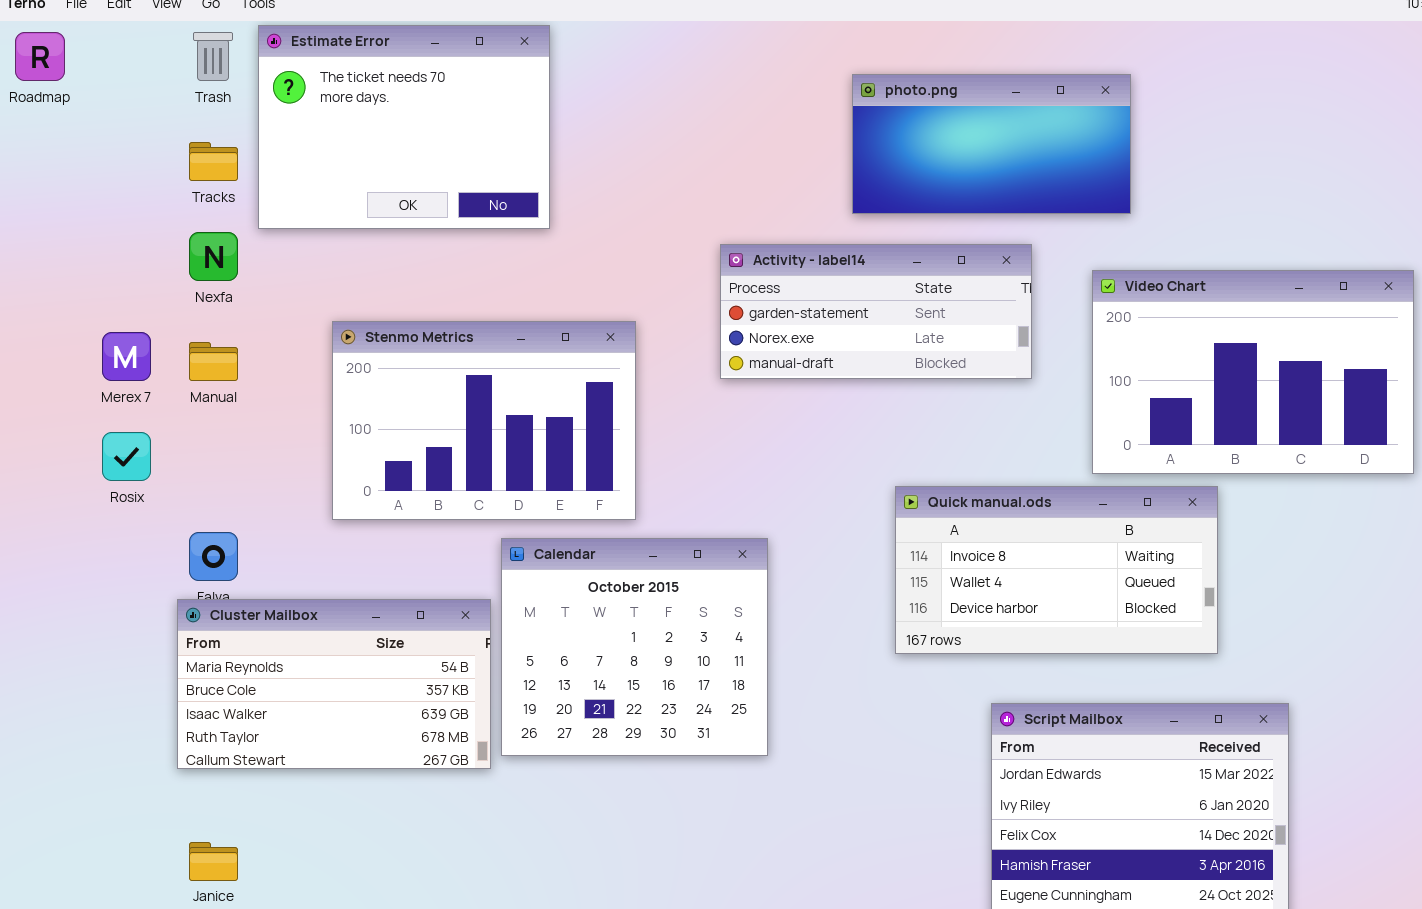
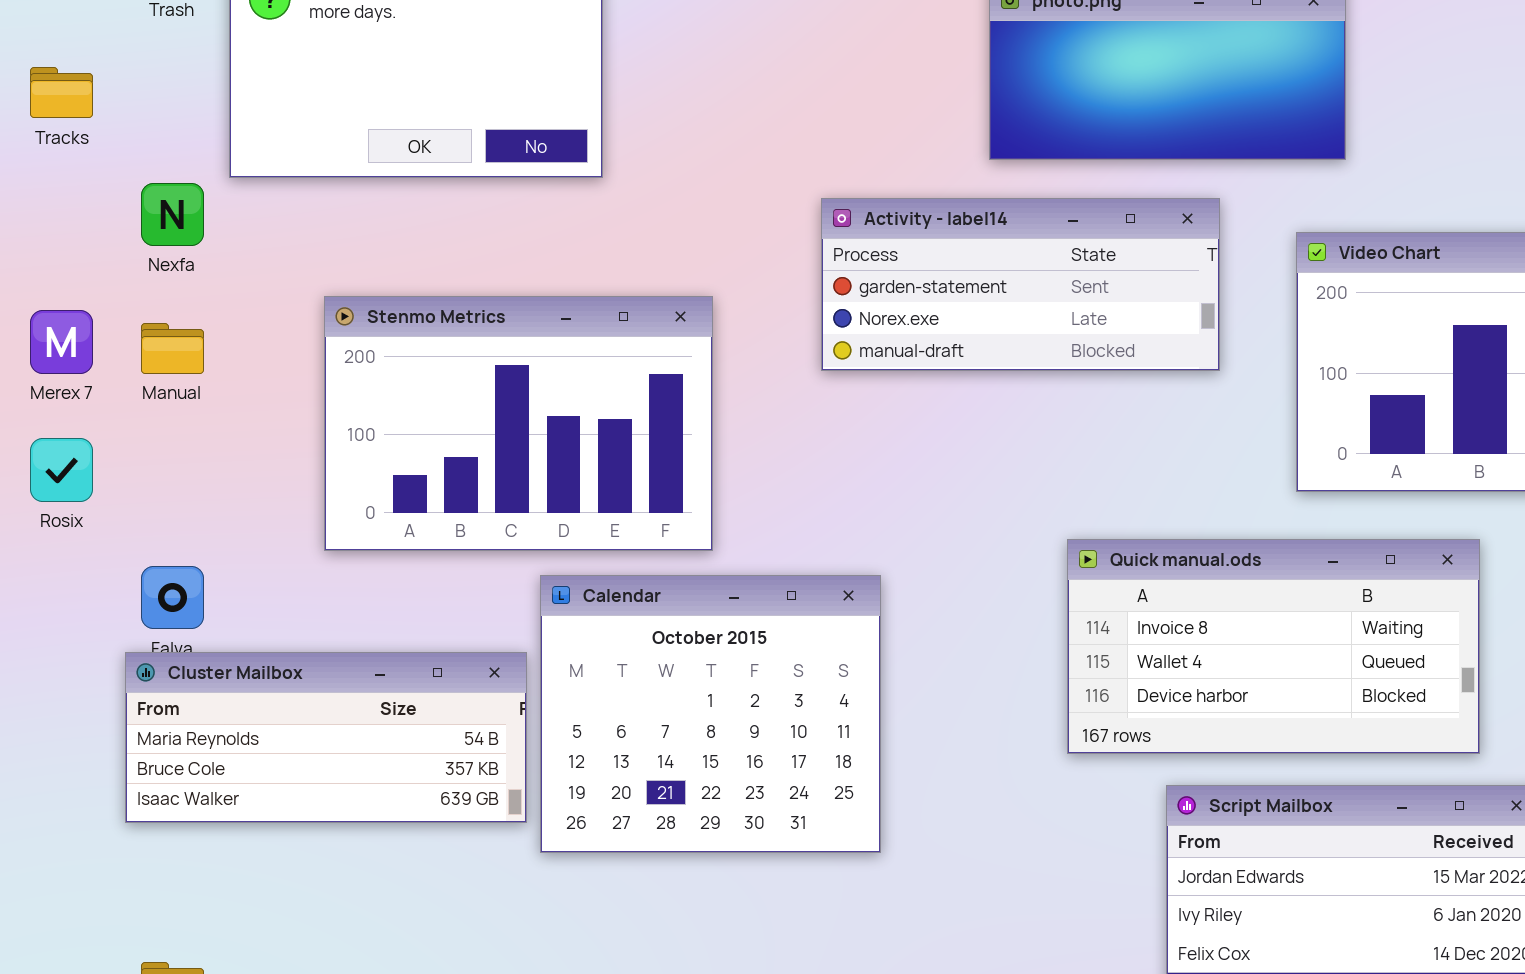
Tracks: [189,142,238,181] -> [30,67,93,118], moved
Quick manual.ods: [895,486,1218,654] -> [1067,539,1480,754], moved
Cluster Mailbox: [177,599,491,769] -> [125,652,527,823], resized

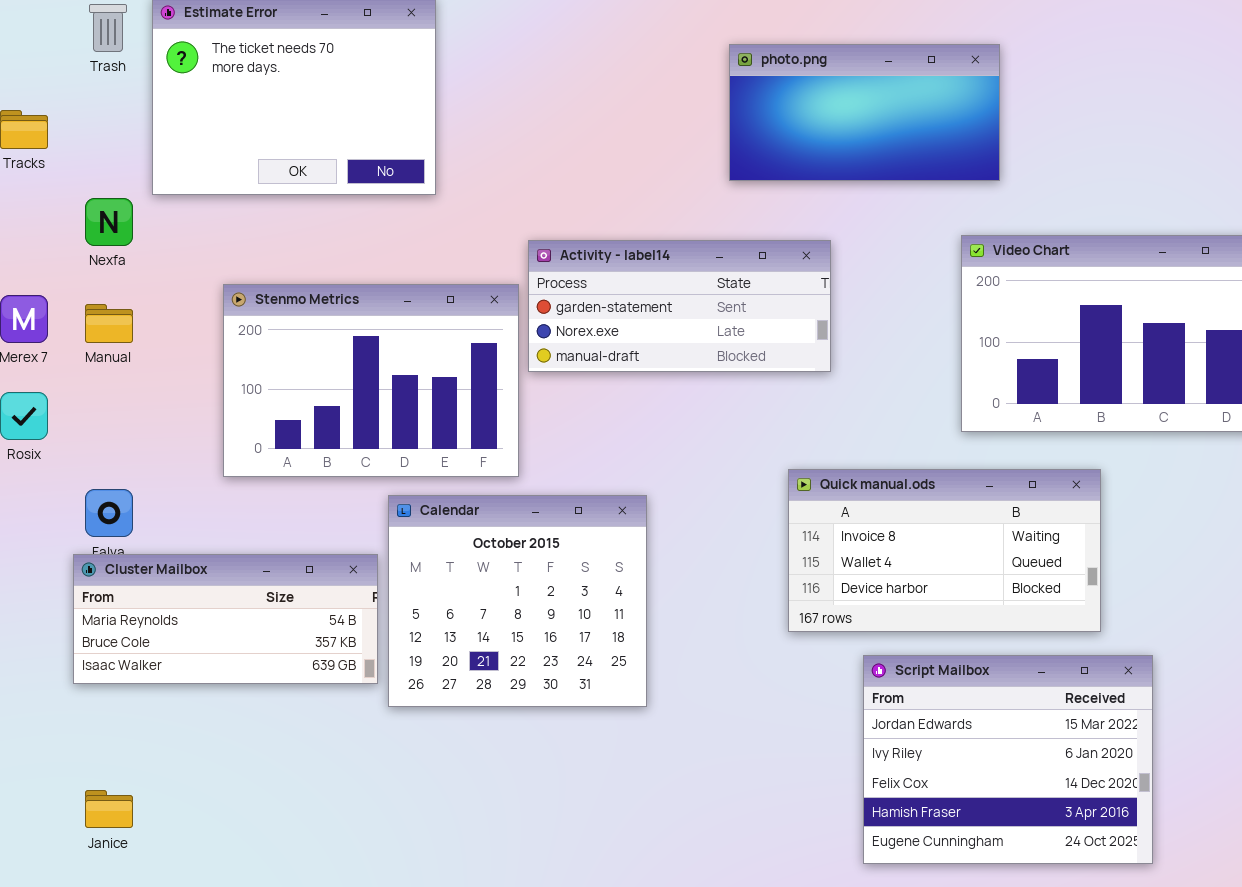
Activity - label14: [821,198,1220,371] -> [528,240,831,372], moved

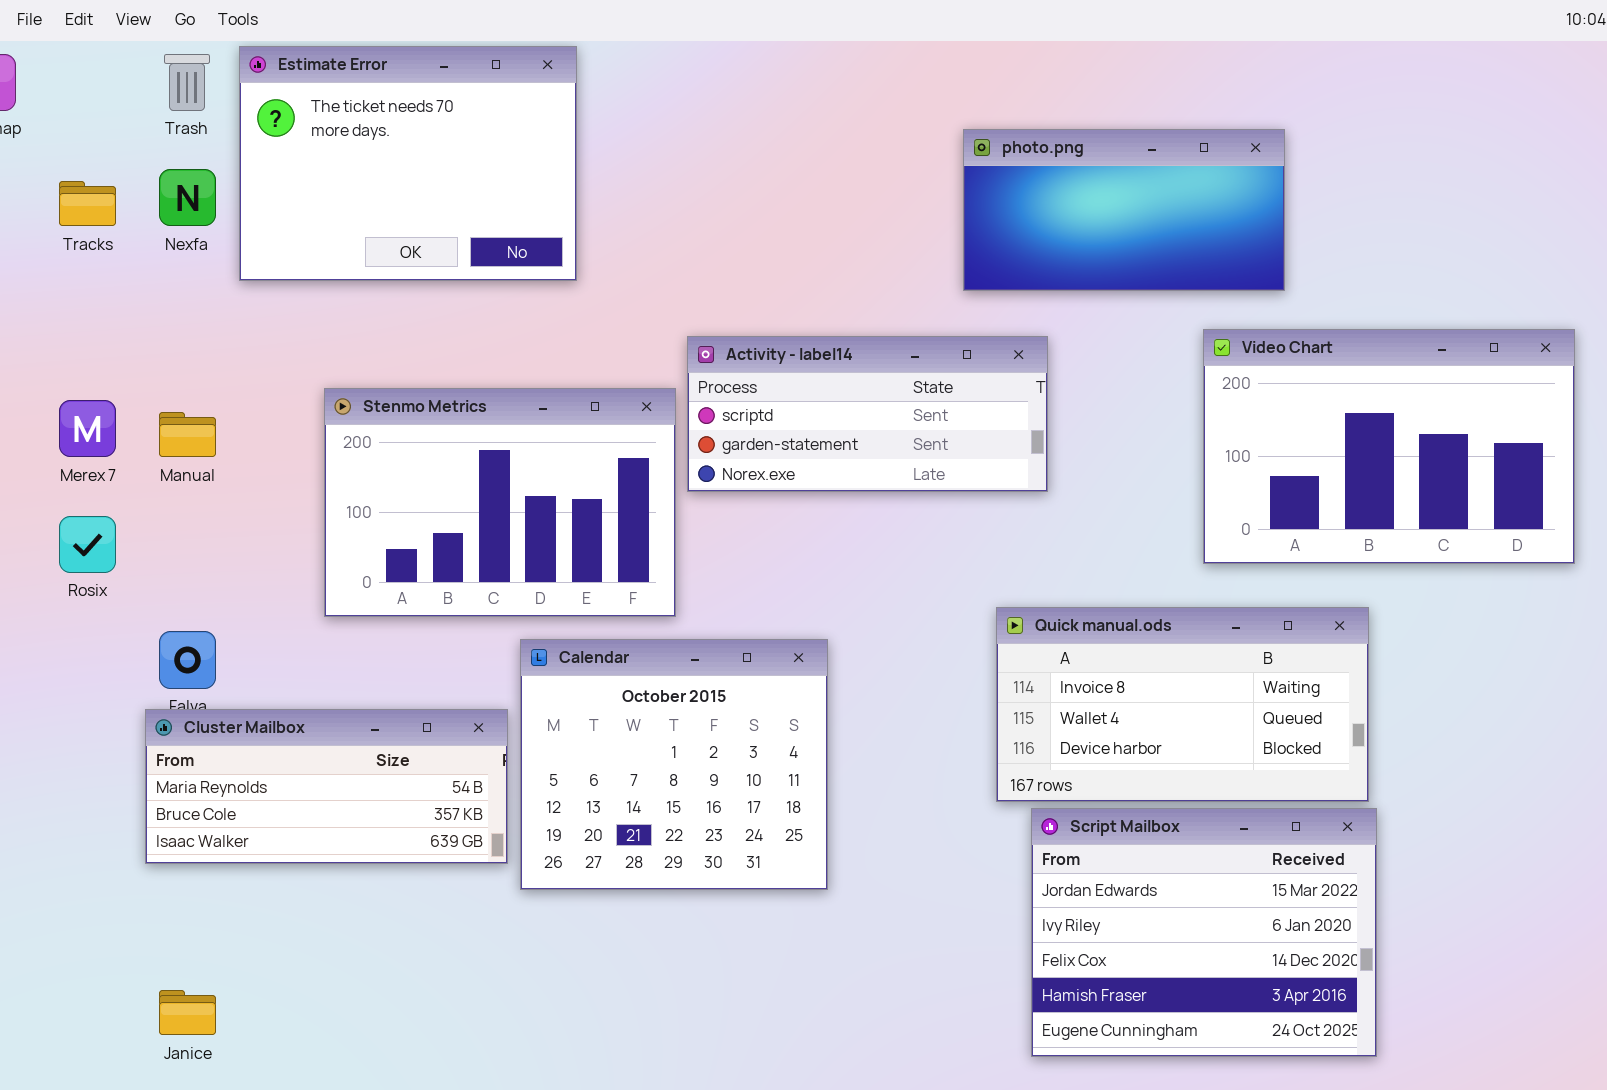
photo.png: [729,44,1000,181] -> [963,129,1285,291], moved
Nexfa: [85,198,133,246] -> [159,169,216,226], moved
Activity - label14: [528,240,831,372] -> [687,336,1048,492], scrolled up 1 row
Script Mailbox: [863,655,1153,864] -> [1031,808,1377,1057], moved

